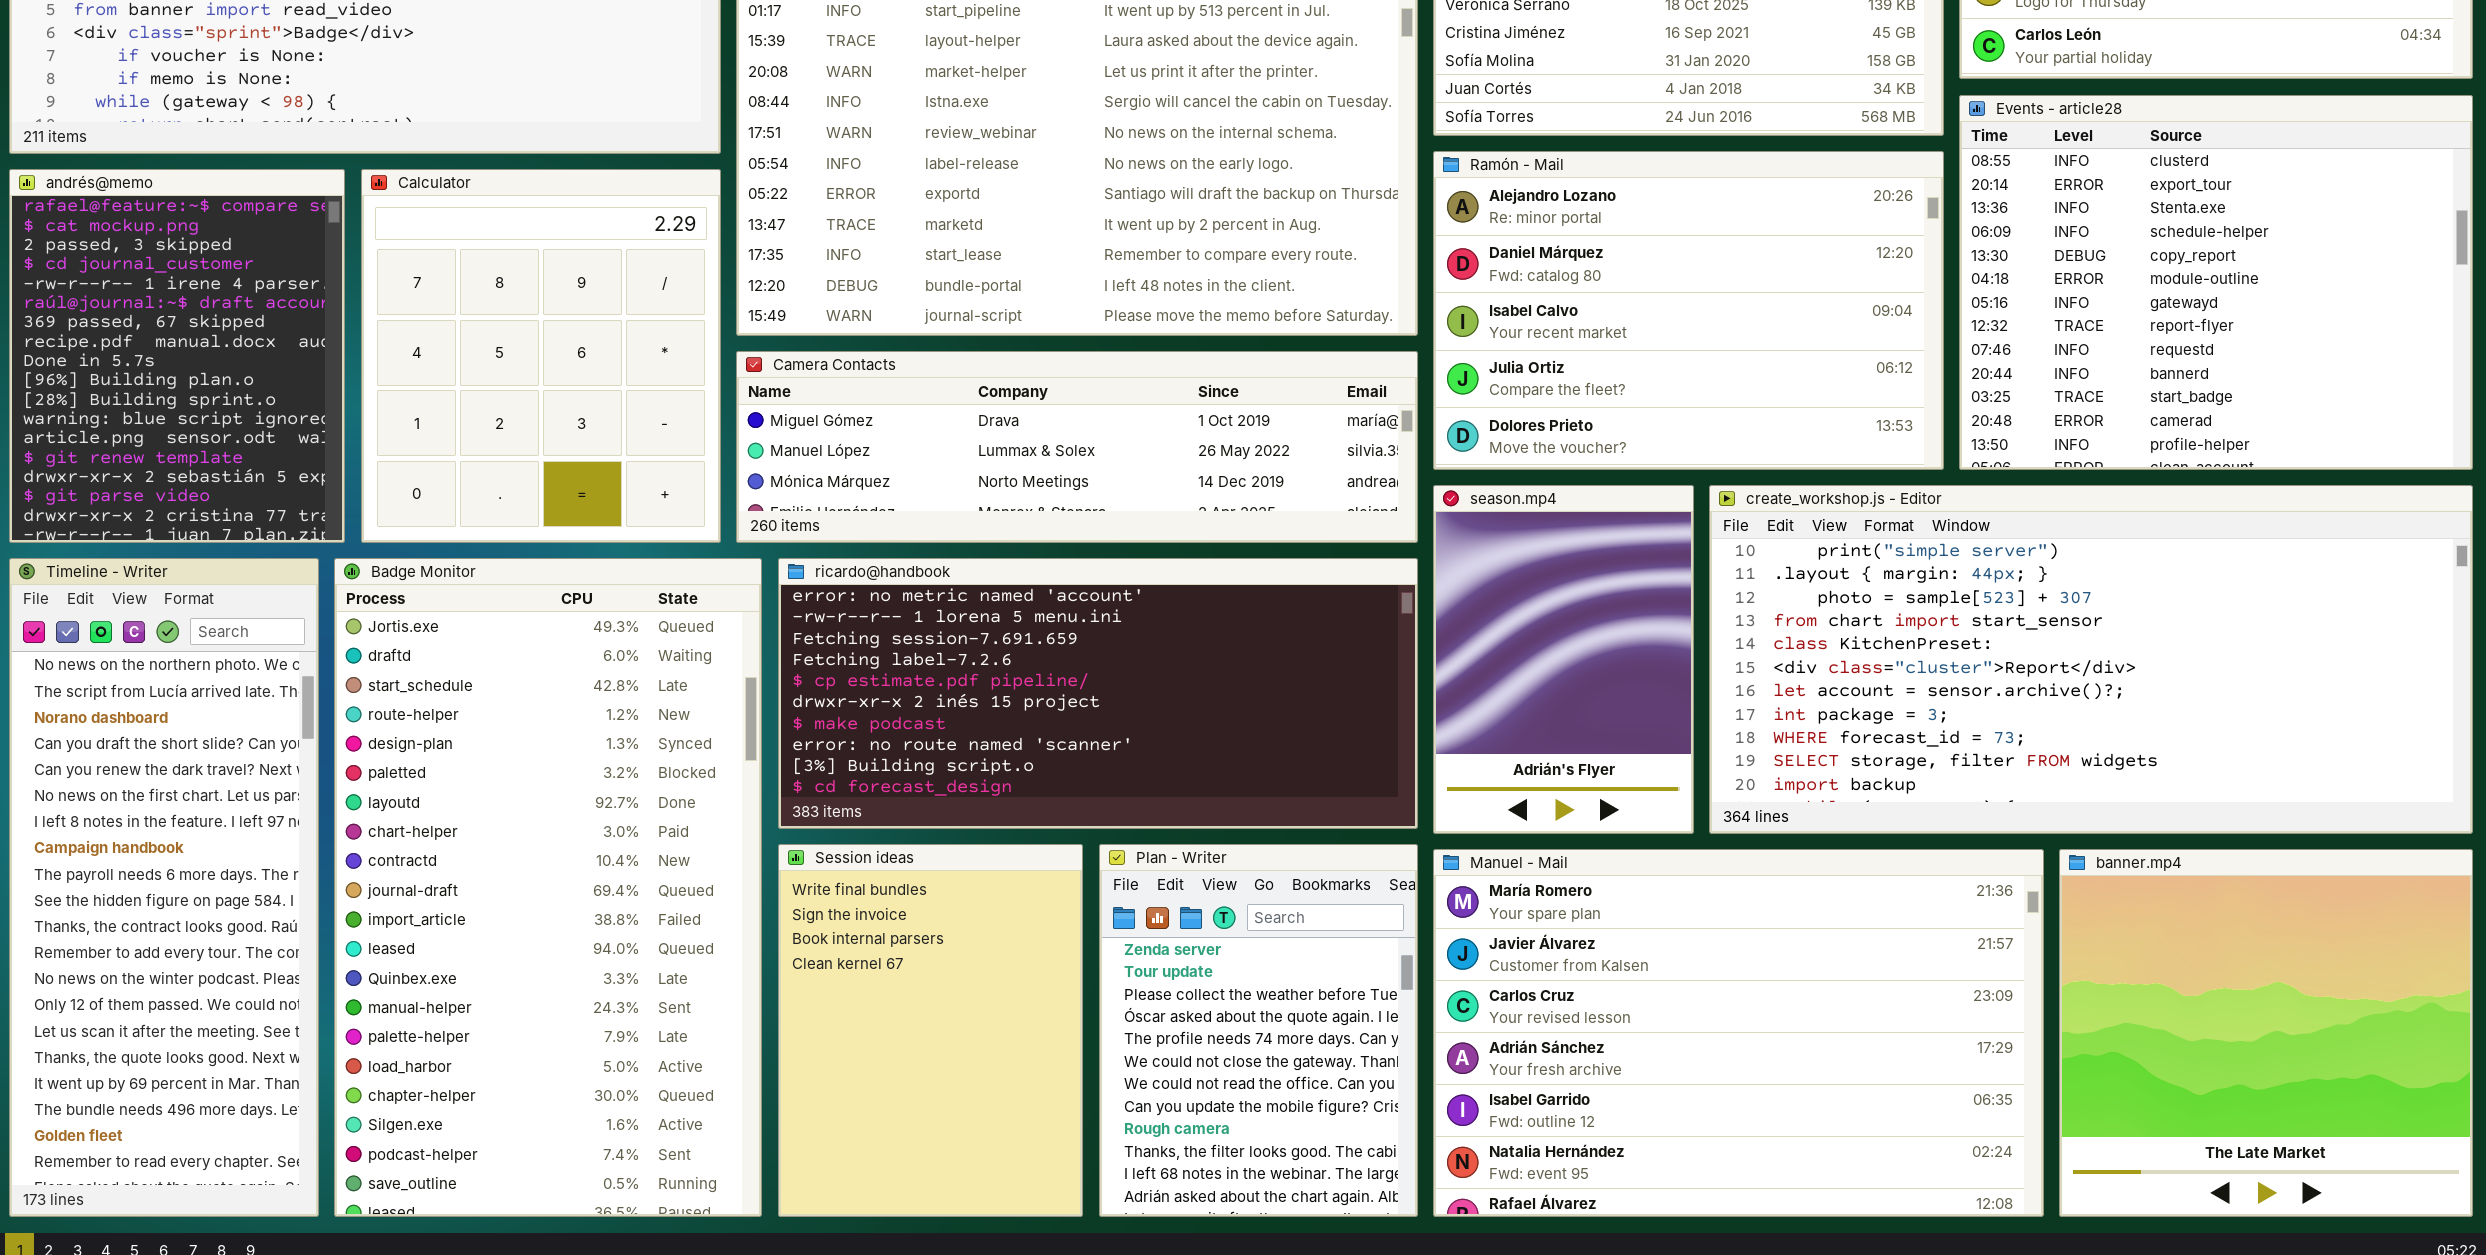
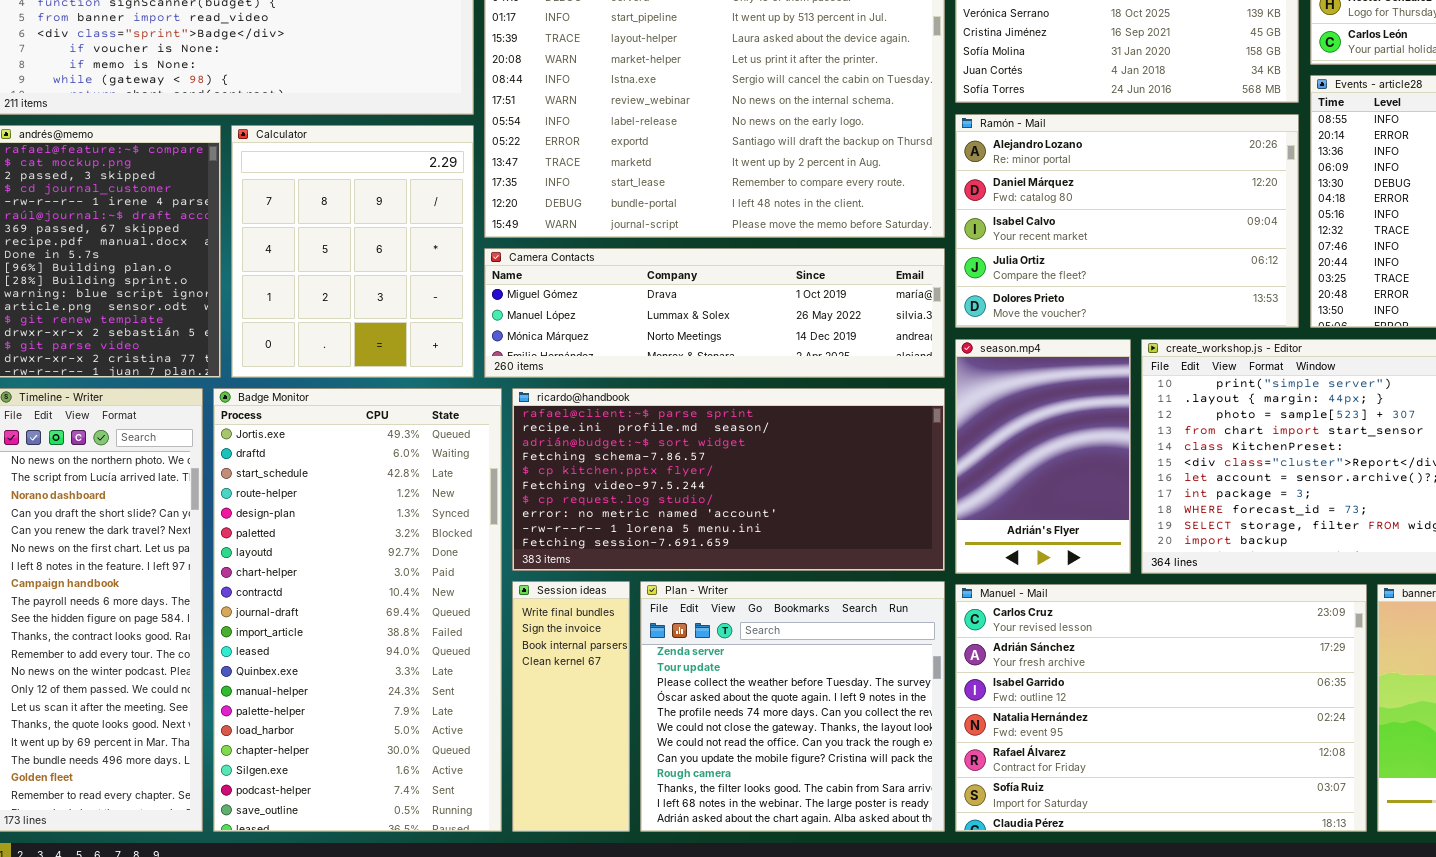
ricardo@handbook: [778,558,1418,829] -> [512,388,945,571], scrolled up 7 rows
Session ideas: [778,844,1083,1217] -> [512,581,630,832], resized
Plan - Writer: [1099,844,1418,1217] -> [640,581,945,832], resized
Manuel - Mail: [1433,849,2044,1217] -> [955,584,1367,832], scrolled down 2 rows

